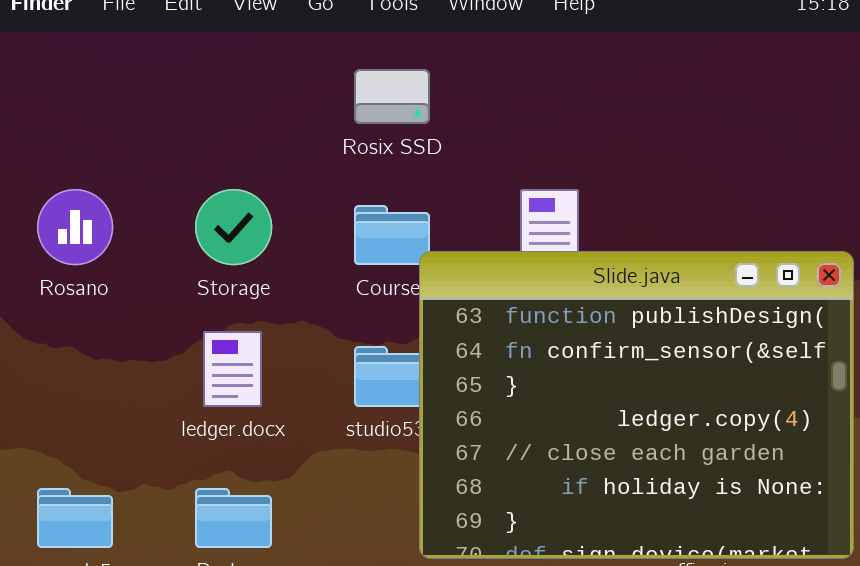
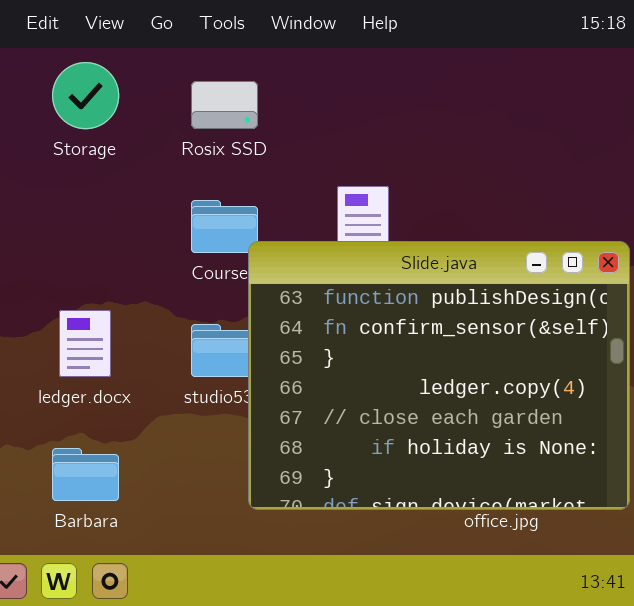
Storage: [195,189,272,265] -> [52,62,119,129], moved

